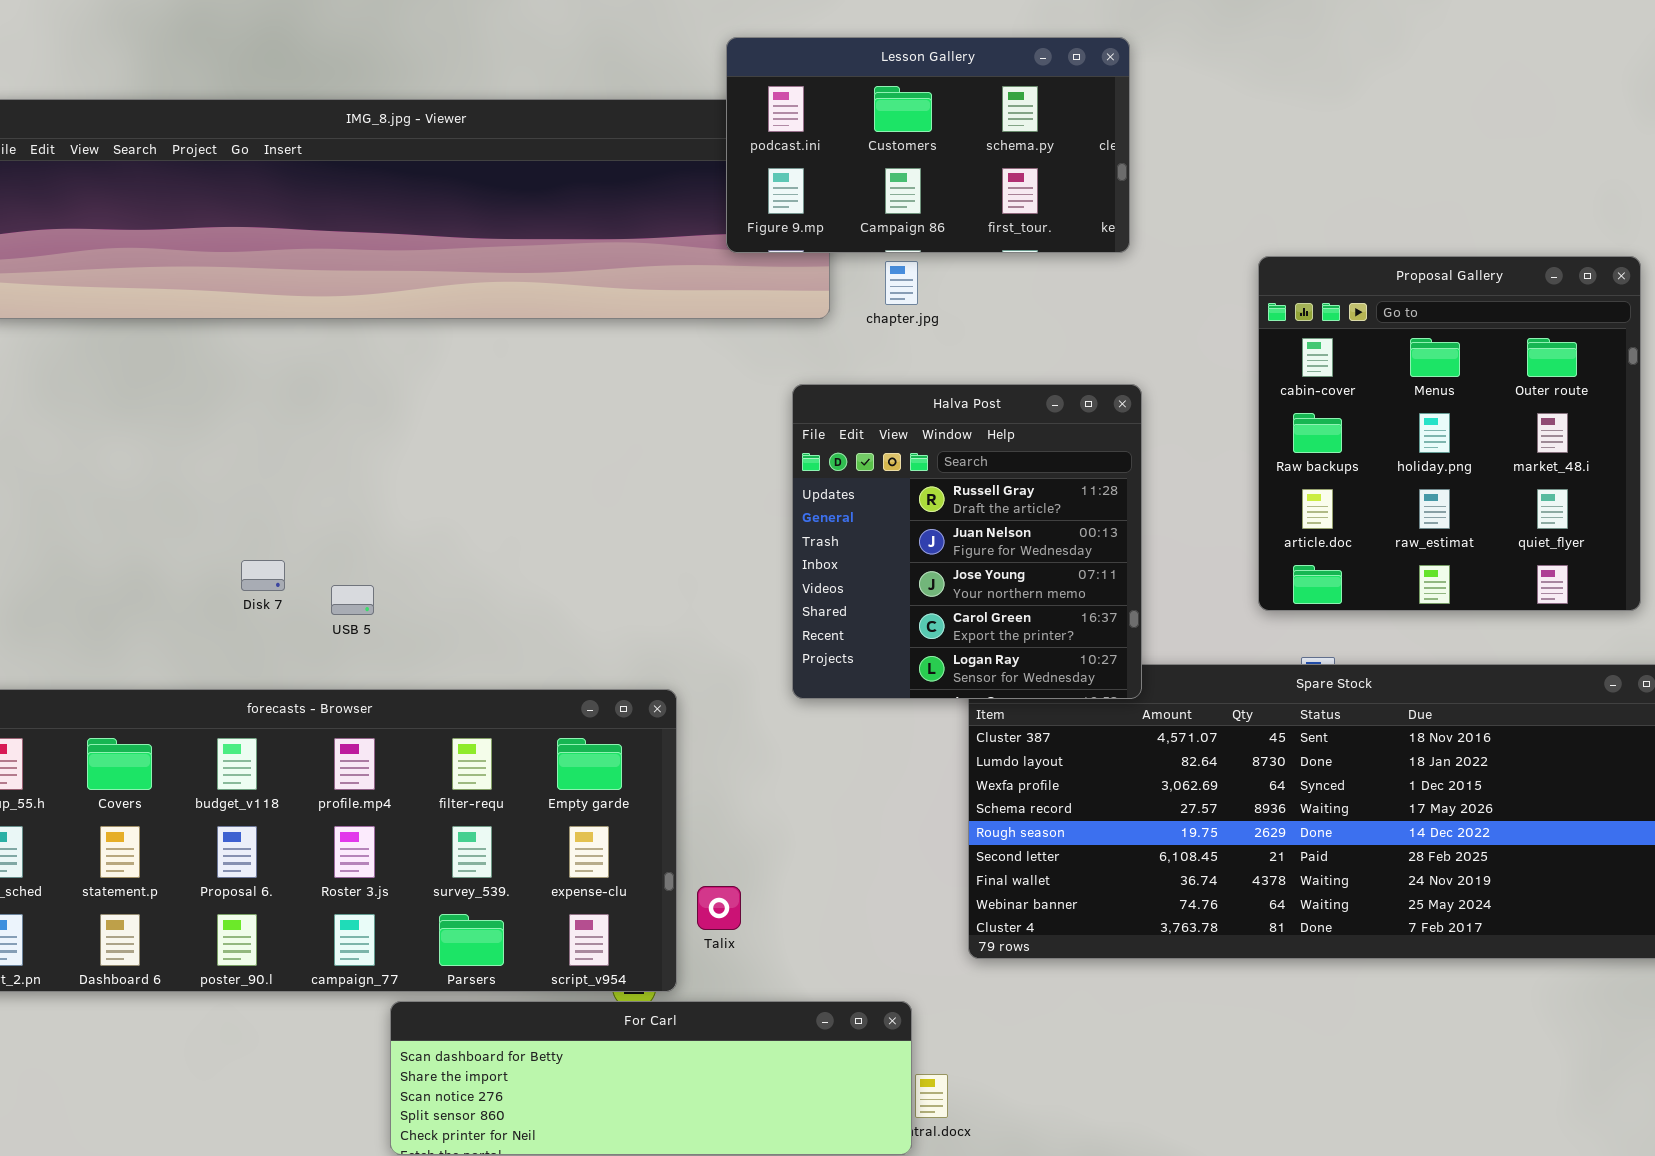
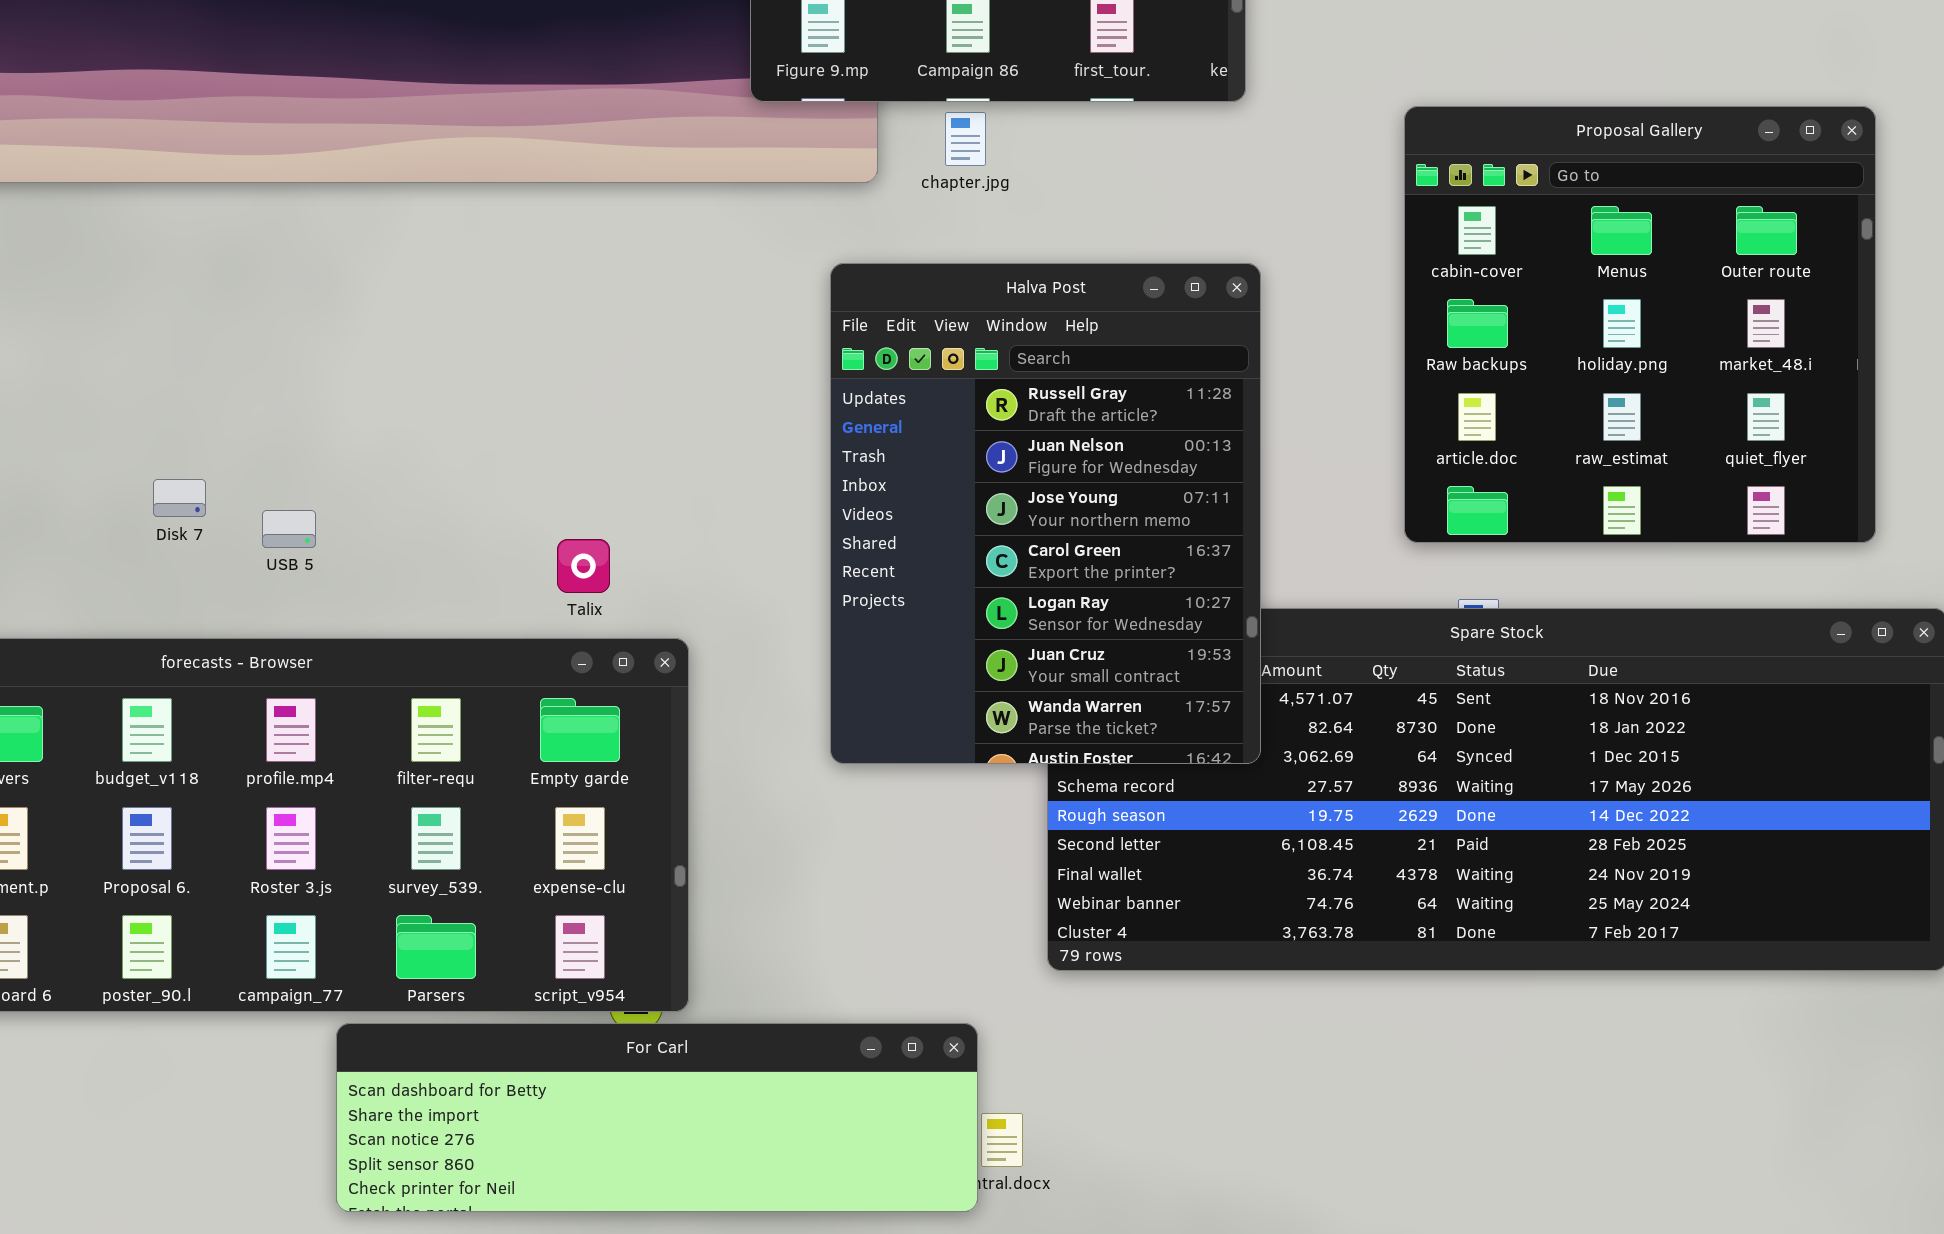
Halva Post: [792,384,1142,699] -> [830,263,1261,764], resized
Talix: [697,886,741,930] -> [557,539,610,593], moved

